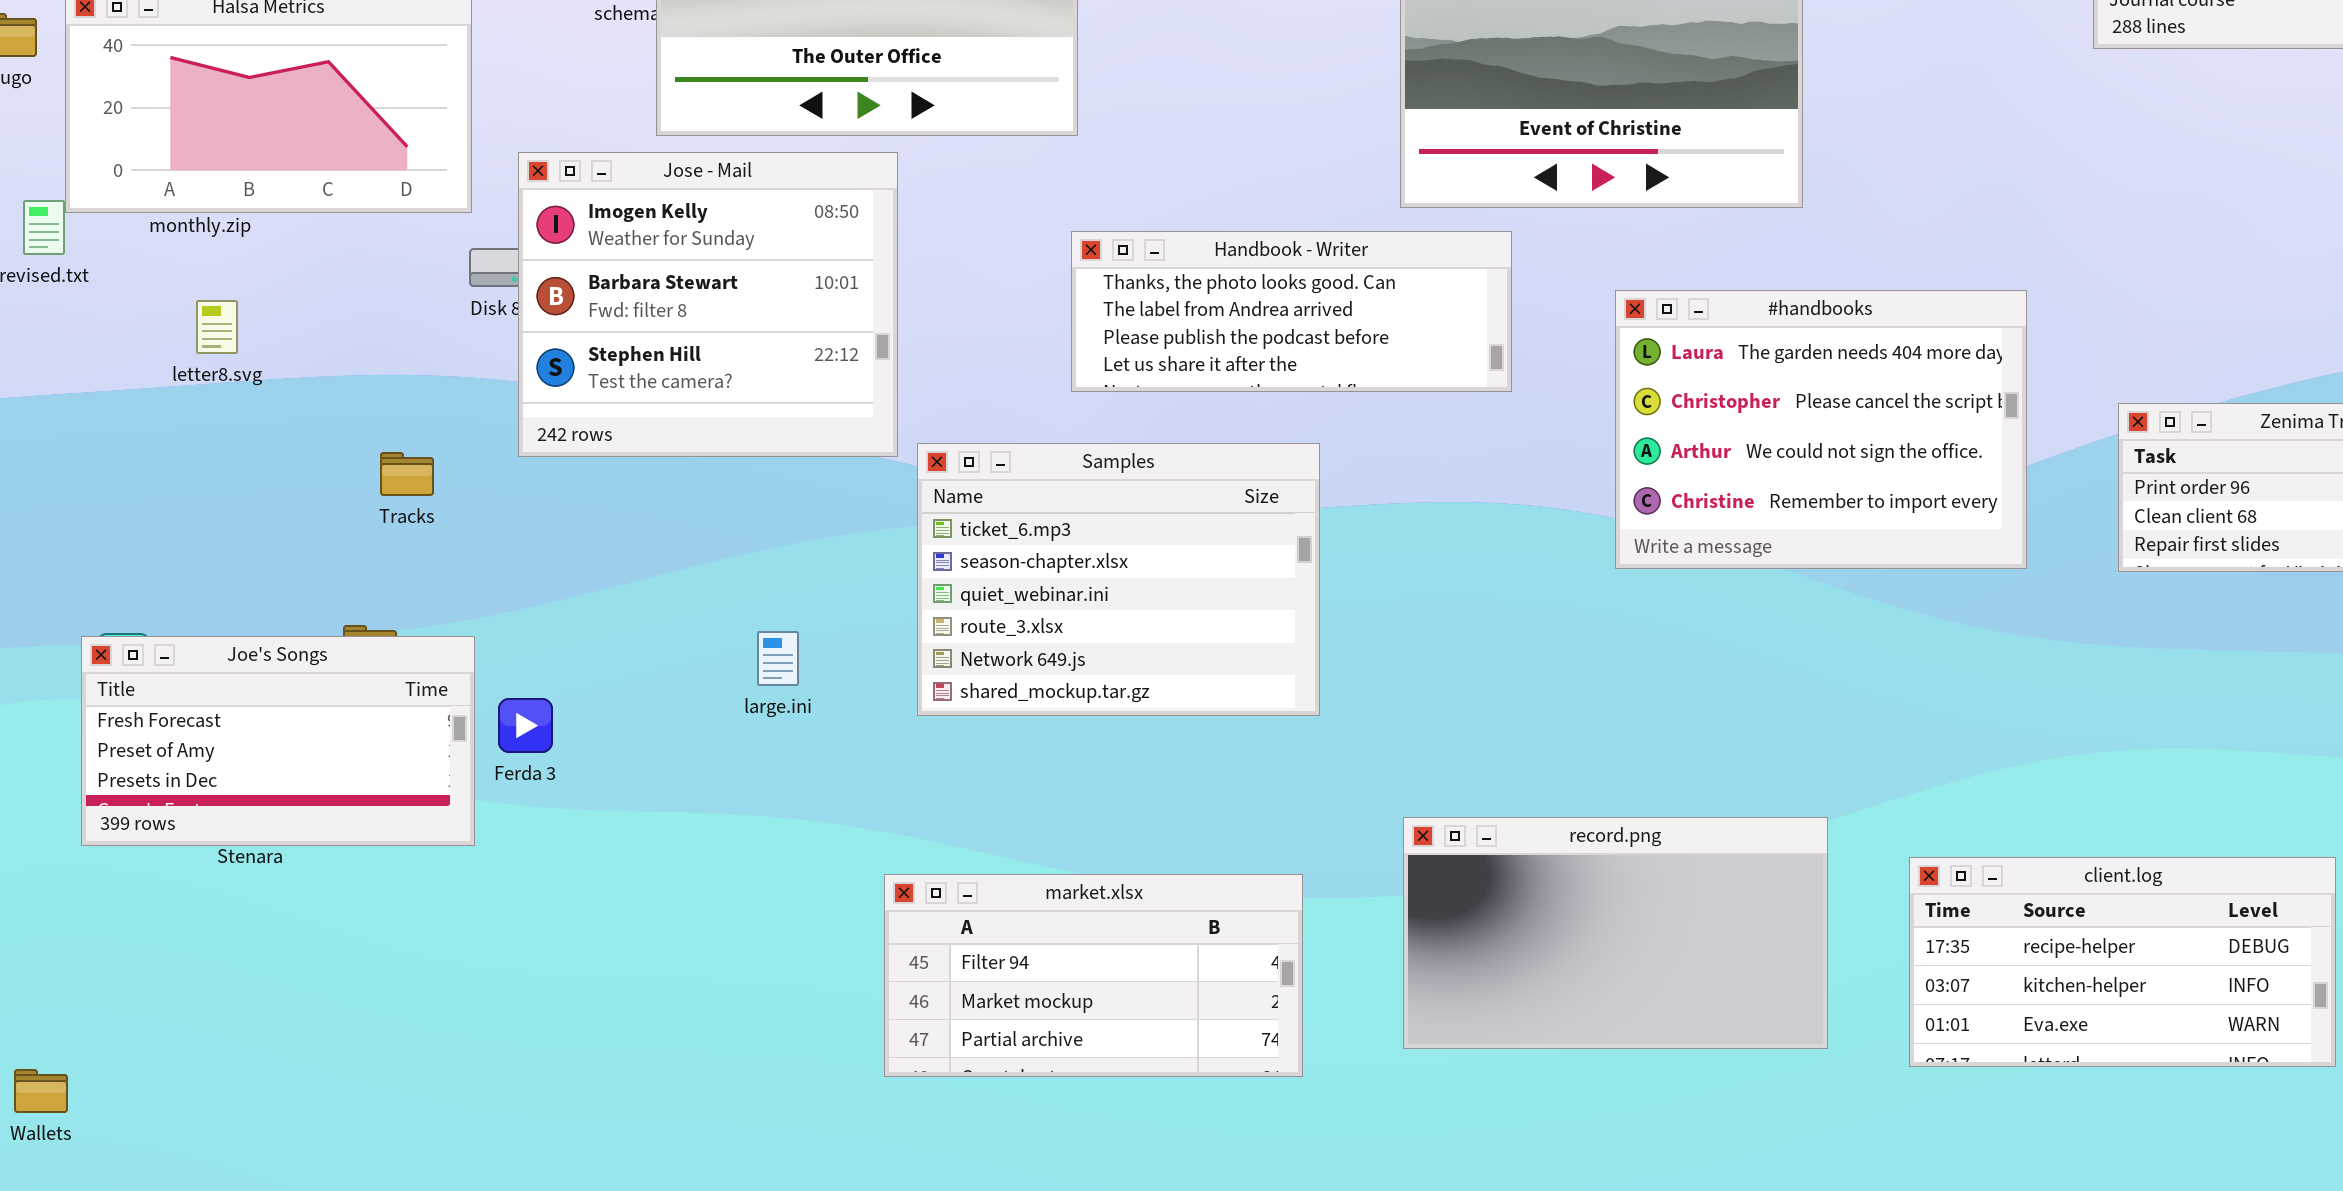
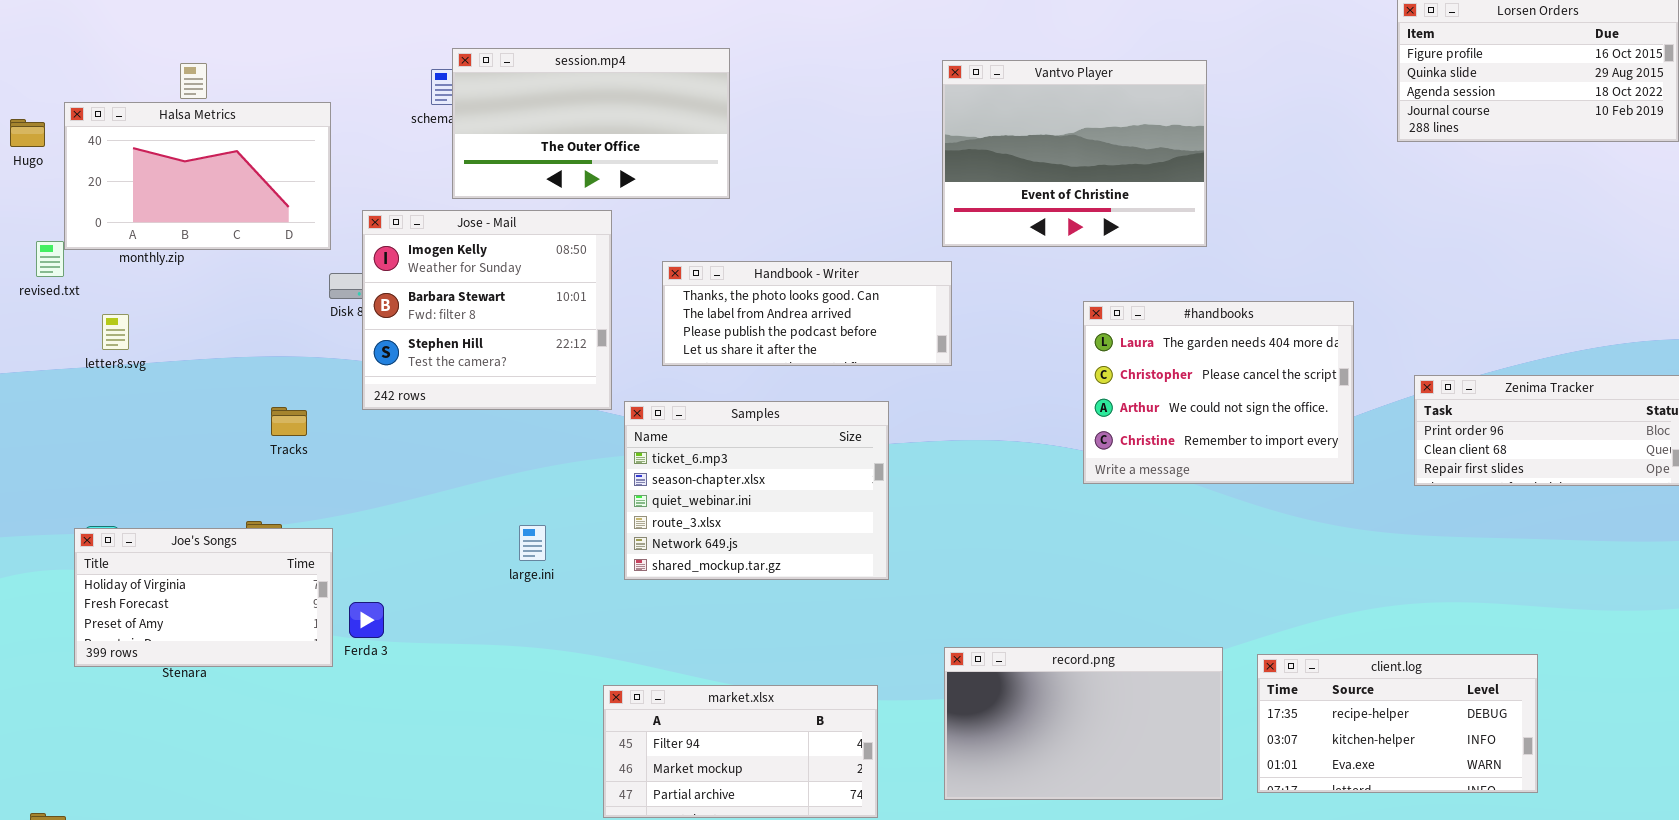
Handbook - Writer: [1071,231,1512,392] -> [662,261,952,366], moved
letter8.svg: [196,300,238,354] -> [102,314,129,350], moved
Joe's Songs: [81,636,475,846] -> [74,528,333,667], scrolled up 1 row
Ferda 3: [498,698,553,753] -> [349,602,384,638], moved
client.log: [1909,857,2336,1067] -> [1257,654,1538,793], moved

